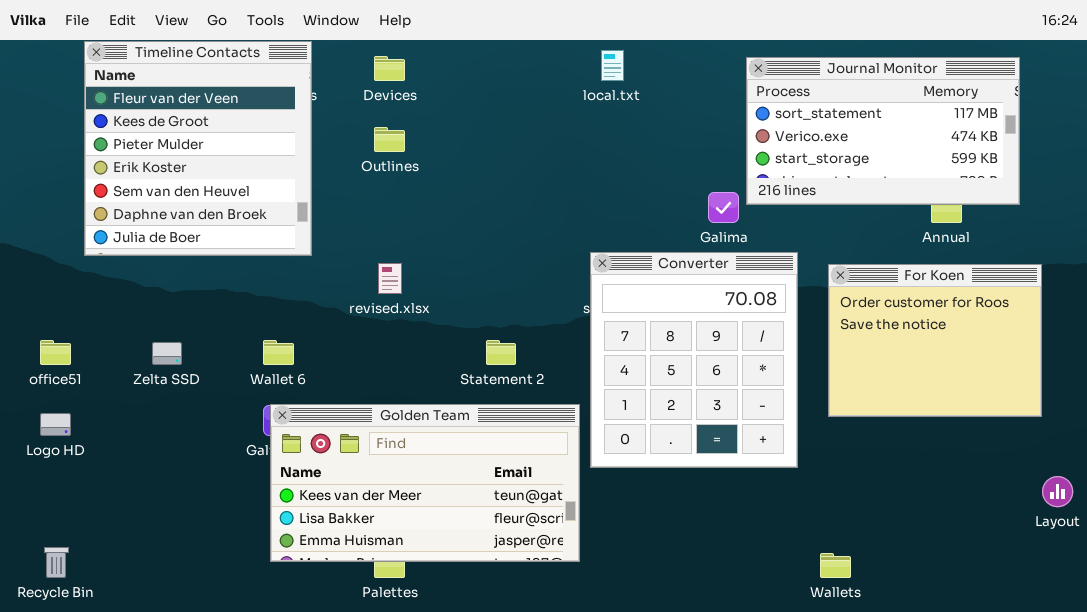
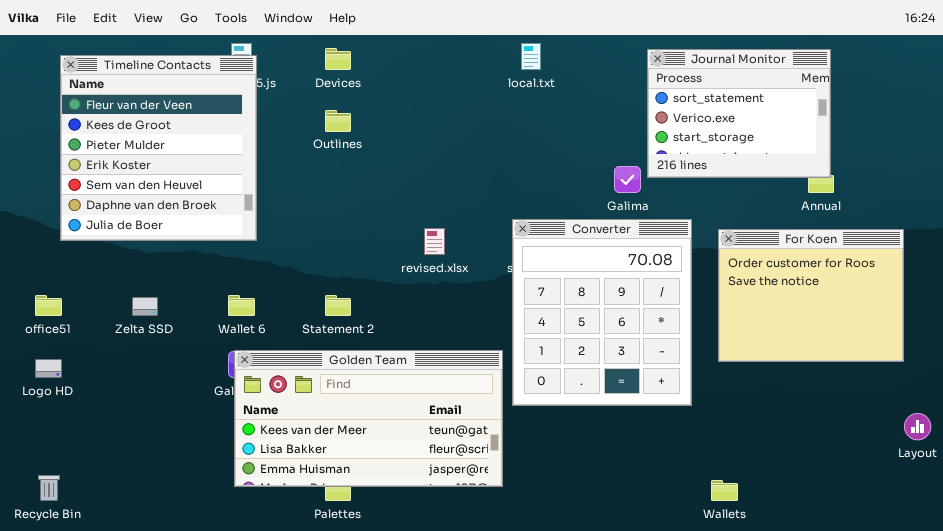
Timeline Contacts: [84,41,312,256] -> [60,55,257,241], moved
Journal Monitor: [746,57,1020,205] -> [647,49,831,178], resized
revised.xlsx: [378,263,402,294] -> [424,228,445,255], moved
Statement 2: [486,340,516,365] -> [325,295,351,316], moved

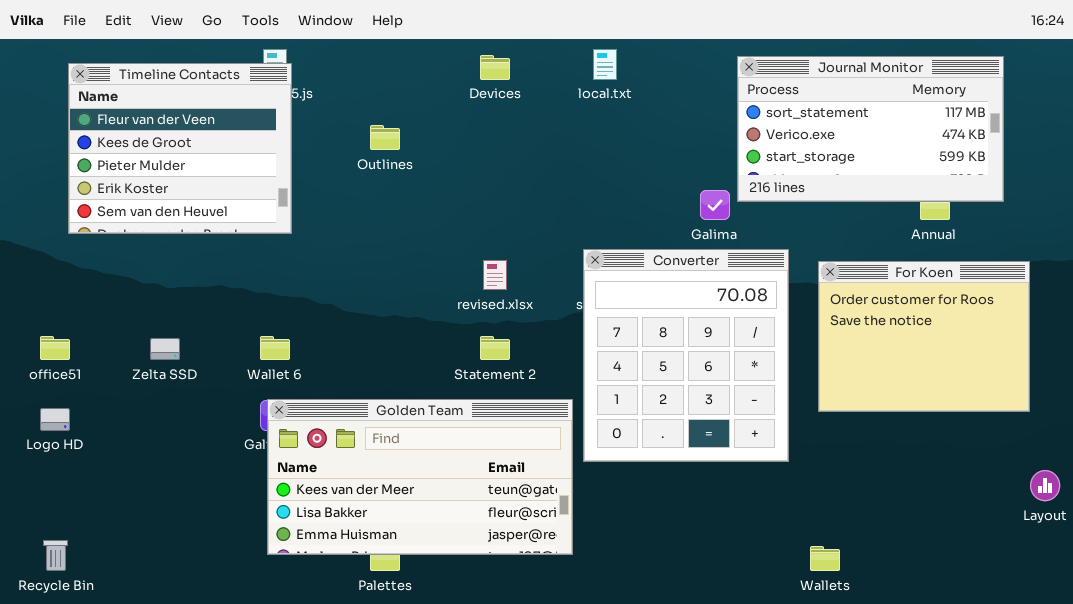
Devices: [325,48,351,70] -> [480,55,510,80], moved
Journal Monitor: [647,49,831,178] -> [737,56,1004,202], resized
Timeline Contacts: [60,55,257,241] -> [68,63,292,234], resized
Statement 2: [325,295,351,316] -> [480,336,510,360], moved

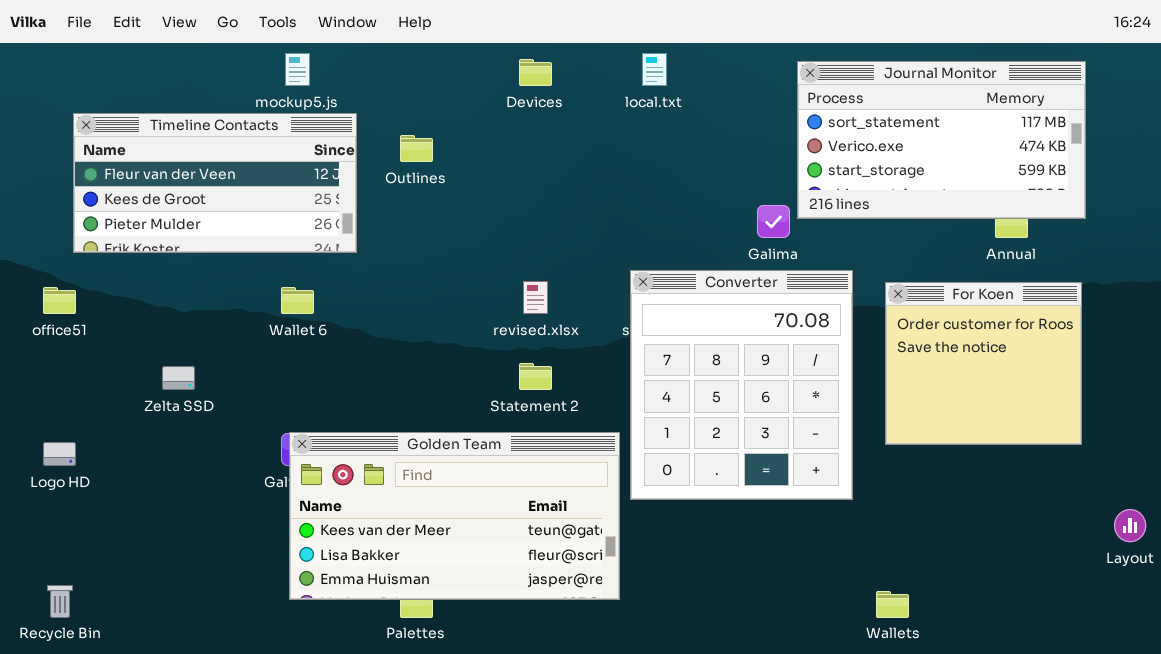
Timeline Contacts: [68,63,292,234] -> [73,113,357,253], resized
For Koen: [818,261,1030,412] -> [885,282,1082,445], resized
office51: [40,336,70,360] -> [43,287,76,314], moved
Wallet 6: [260,336,290,360] -> [281,287,314,314], moved

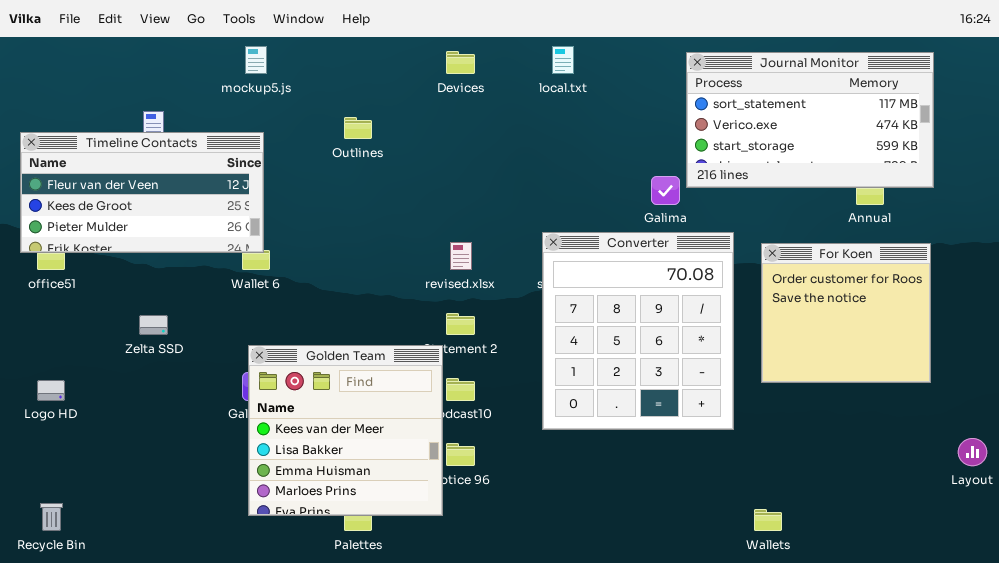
Timeline Contacts: [73,113,357,253] -> [20,132,264,253], moved
Golden Team: [289,432,620,600] -> [248,345,443,516], resized

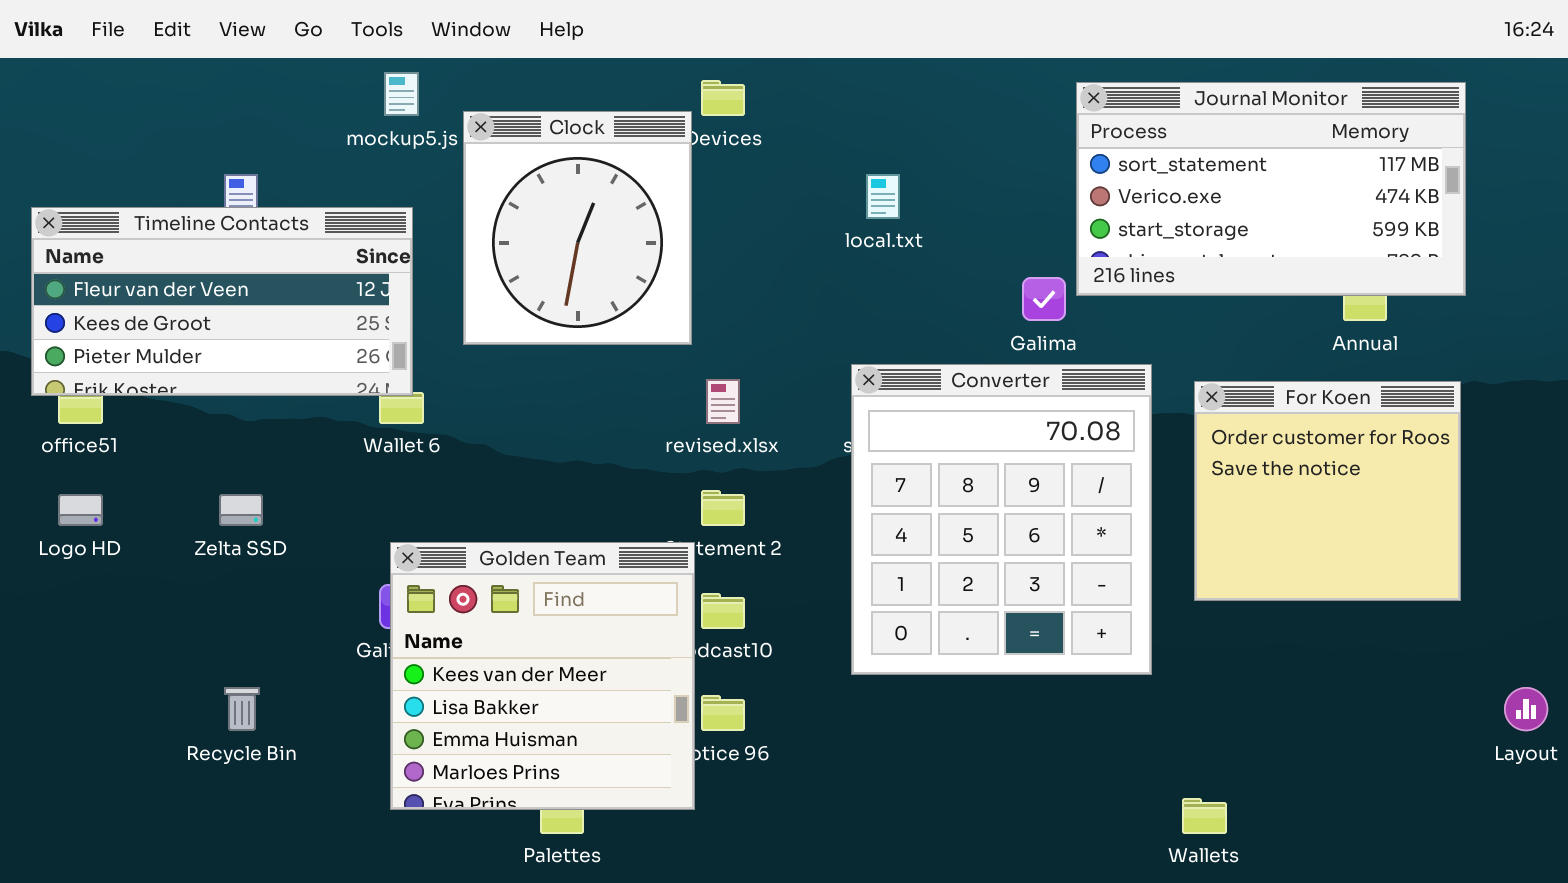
local.txt: [552,46,574,74] -> [866,174,900,219], moved
Clock: none -> [463,111,692,345], opened
Logo HD: [37,380,65,401] -> [58,494,103,526], moved
Recycle Bin: [40,503,63,531] -> [224,687,260,731], moved

